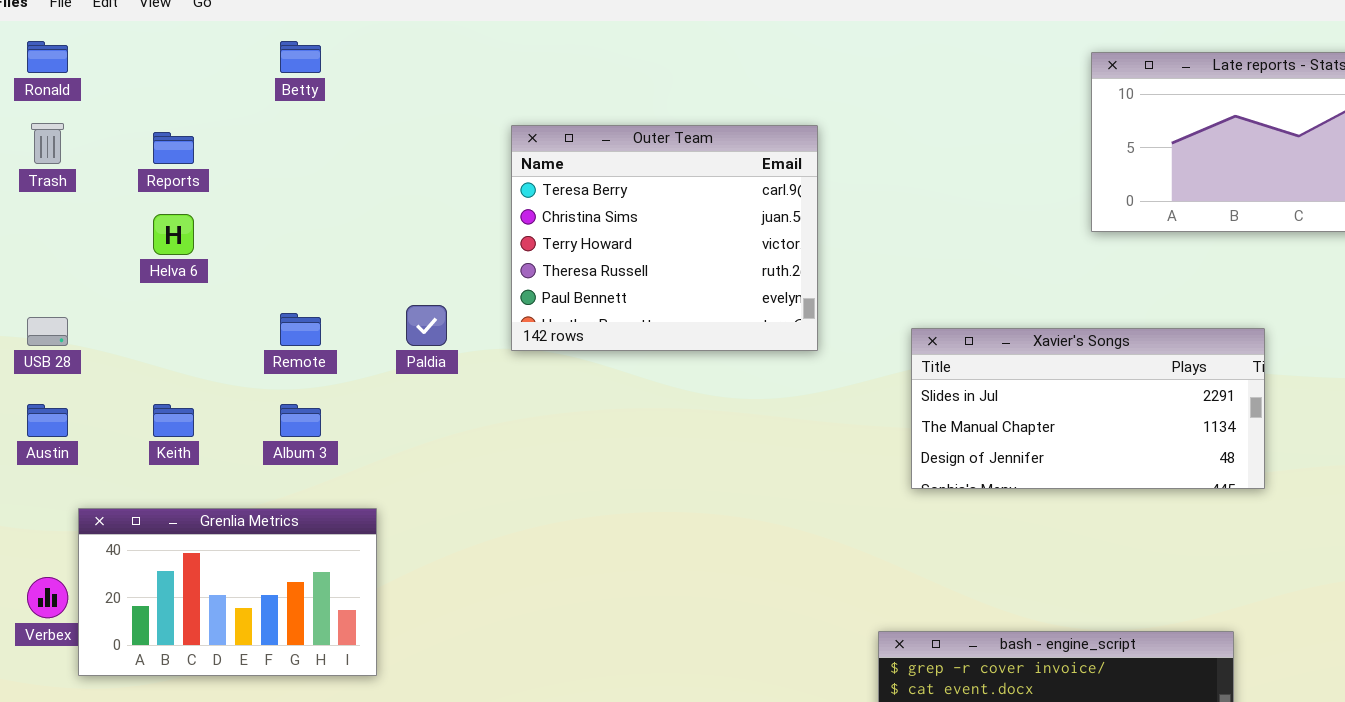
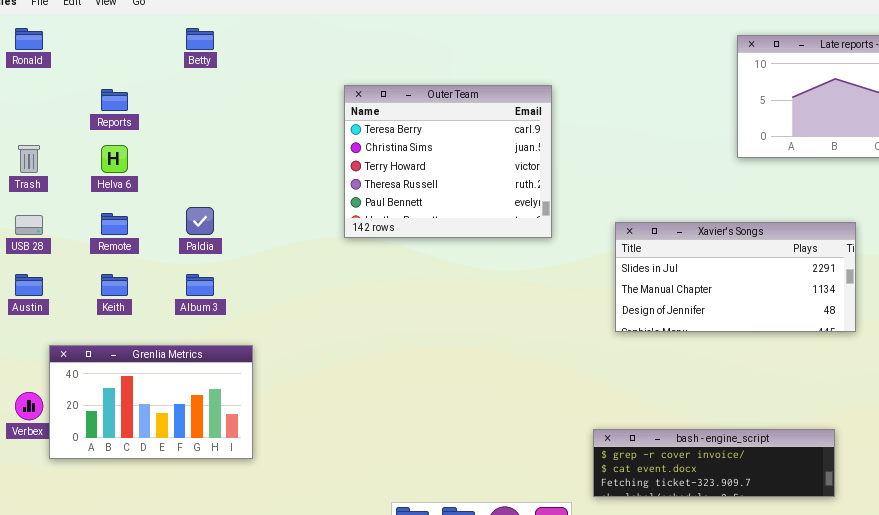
Trash: [31,123,64,164] -> [18,145,40,173], moved
Paldia: [406,305,447,346] -> [186,207,214,235], moved
Remote: [280,313,321,346] -> [101,213,128,235], moved

